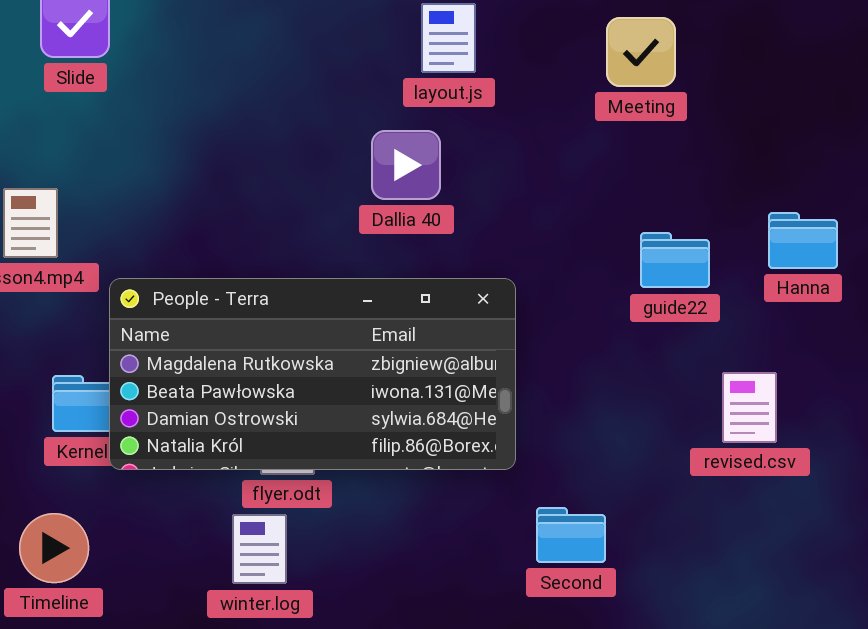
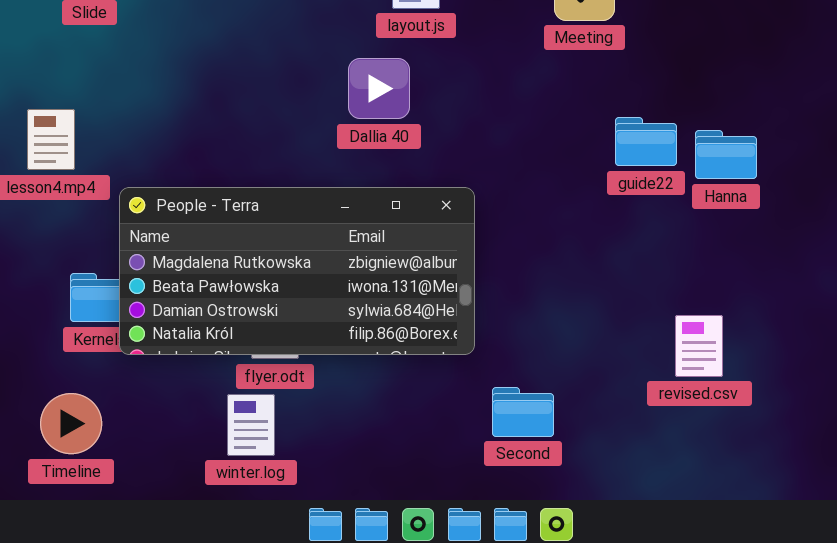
guide22: [640,232,710,288] -> [615,117,677,166], moved
revised.csv: [722,372,777,443] -> [675,315,723,377], moved

